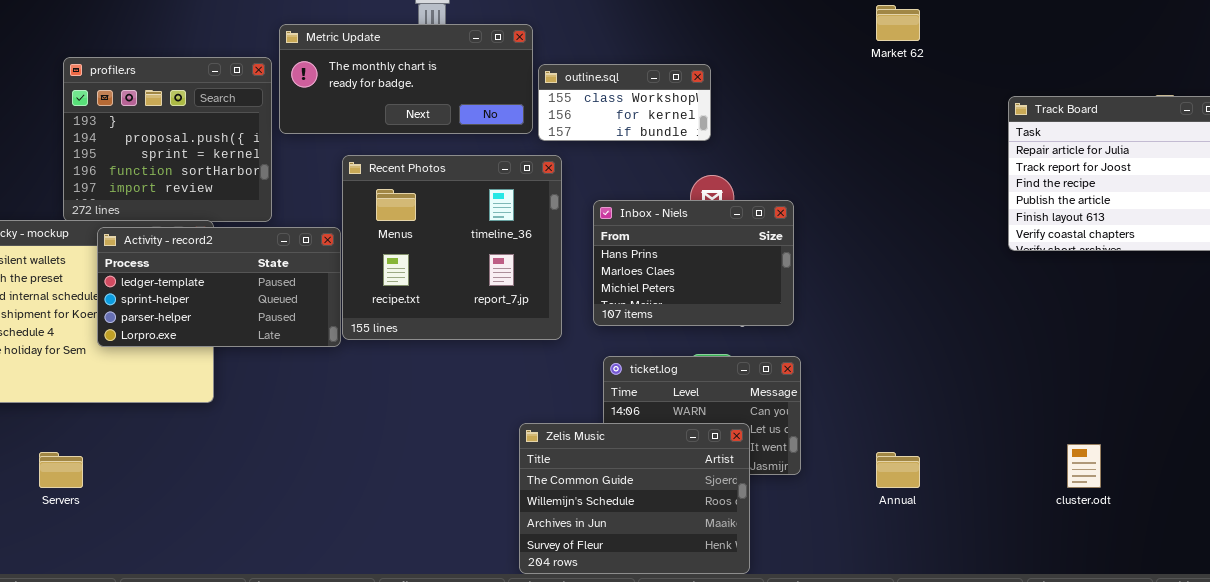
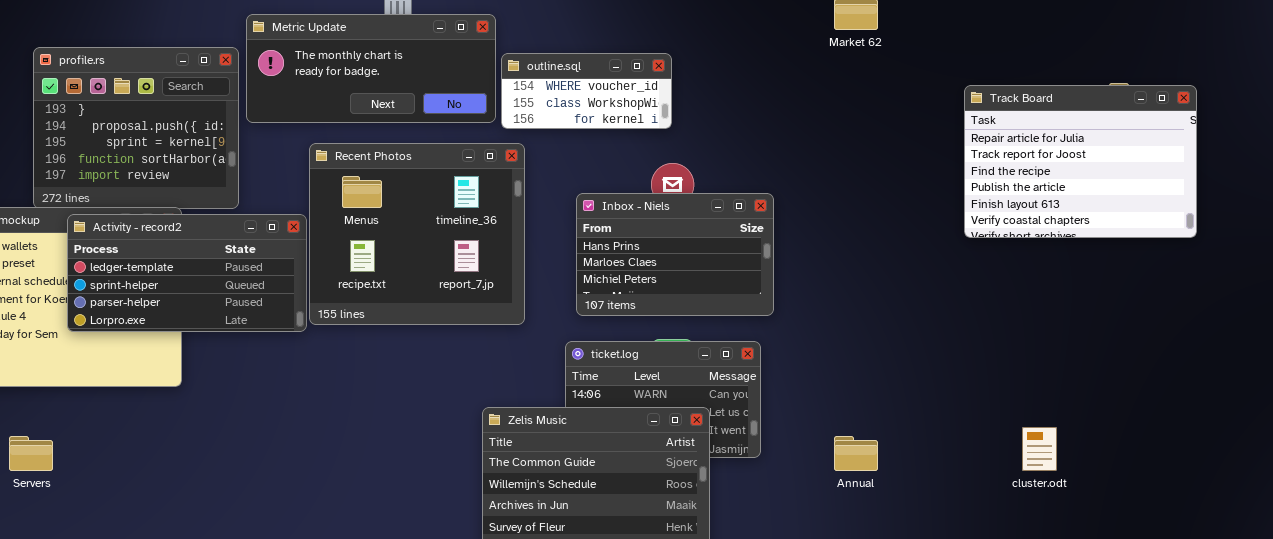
outline.sql: [538,64,711,141] -> [501,53,672,129], scrolled up 1 row
Inbox - Niels: [593,200,794,326] -> [576,193,774,316], moved

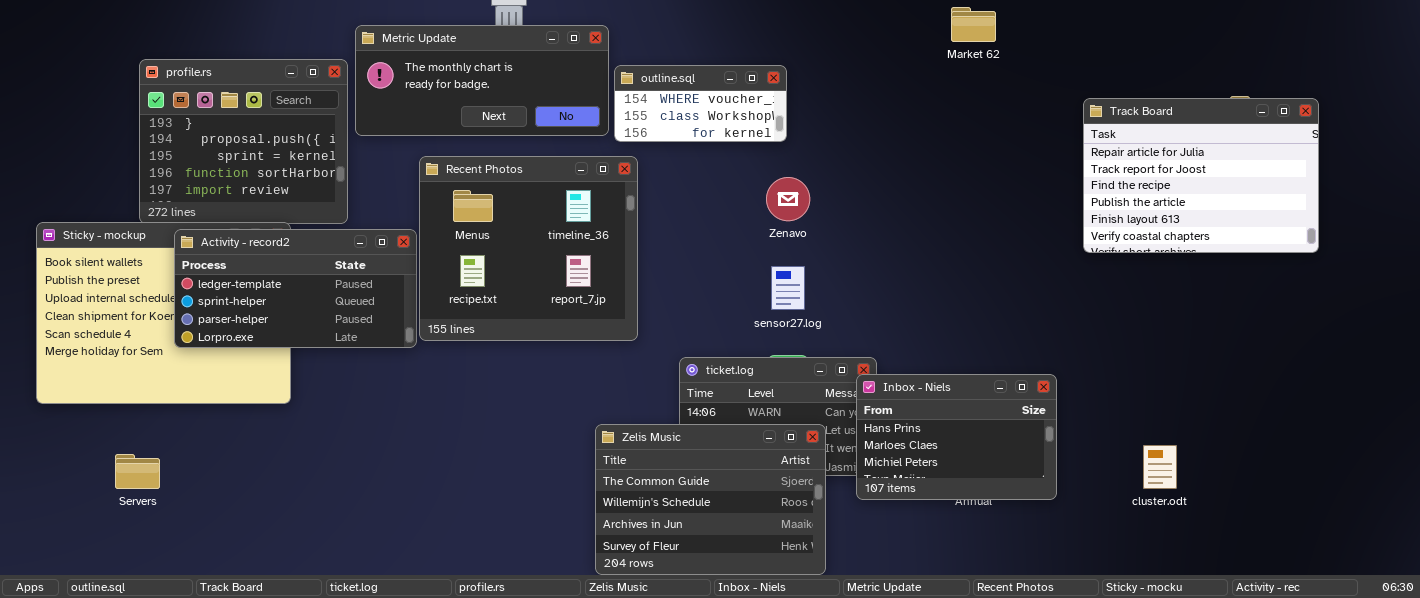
Inbox - Niels: [576,193,774,316] -> [856,374,1057,500], moved

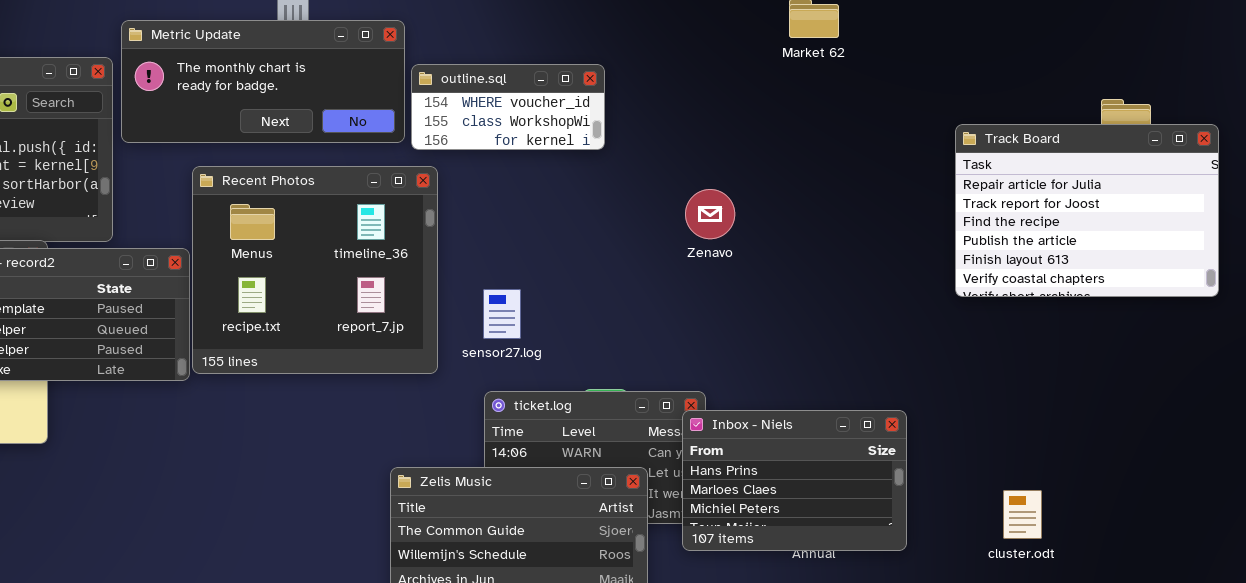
Track Board: [1083,98,1319,253] -> [955,124,1219,297], moved
Zenavo: [766,177,810,221] -> [685,189,735,239], moved
sensor27.log: [771,266,805,310] -> [483,289,521,339], moved

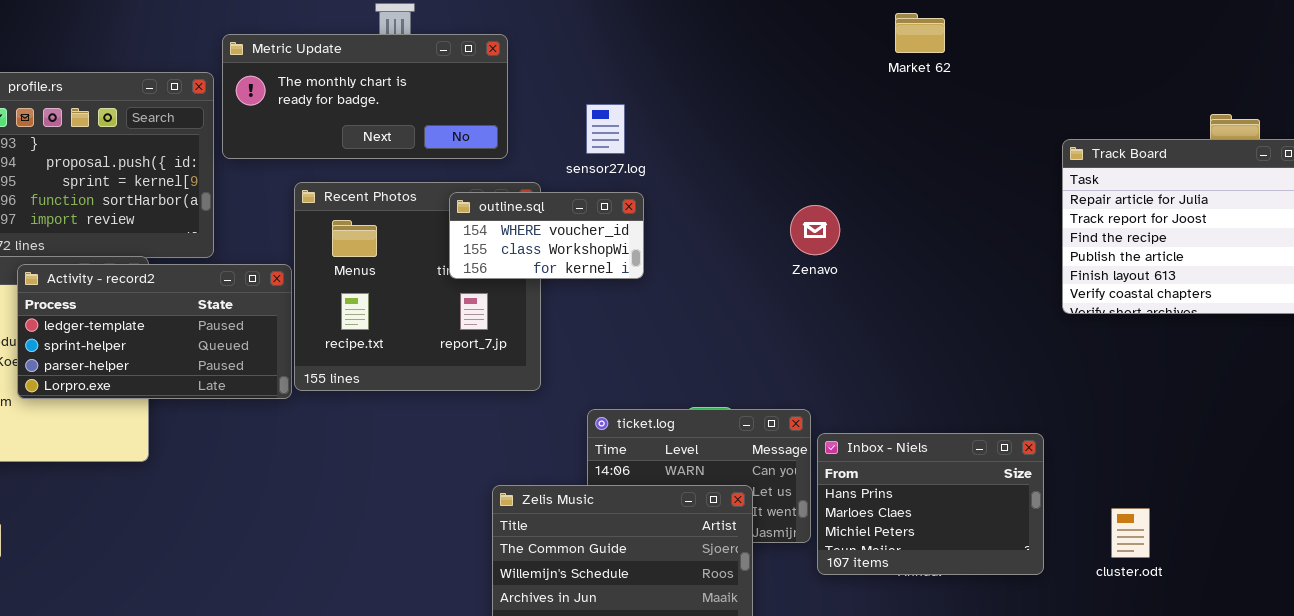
outline.sql: [411,64,605,150] -> [449,192,644,279], moved
sensor27.log: [483,289,521,339] -> [586,104,625,154], moved
Inbox - Niels: [682,410,907,551] -> [817,433,1044,575], moved

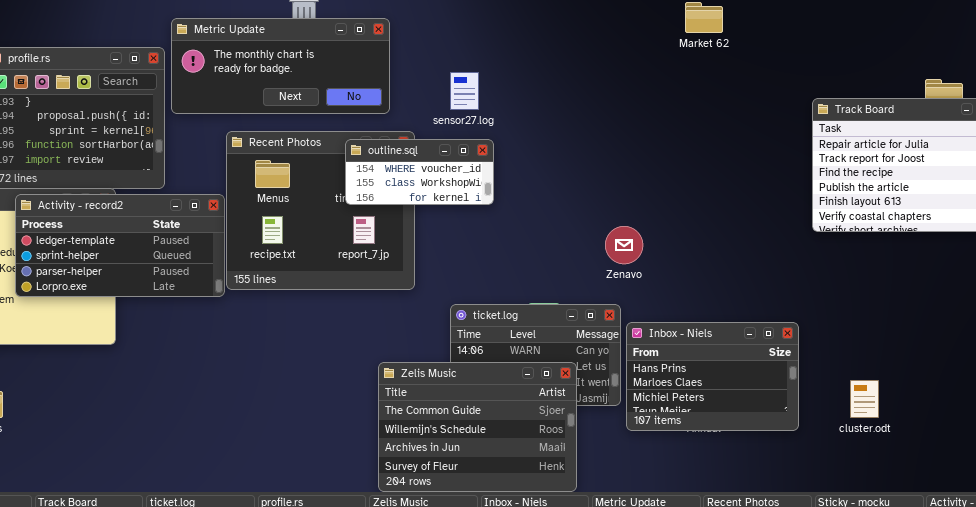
Zenavo: [790,205,840,255] -> [605,226,643,264], moved

